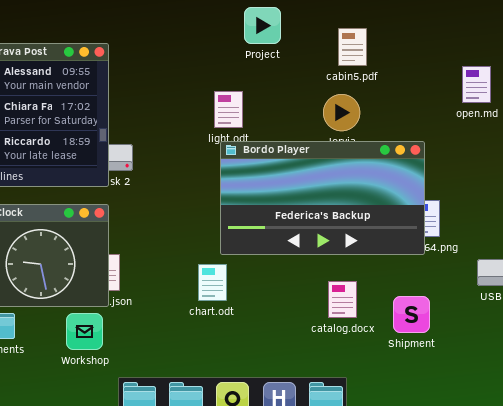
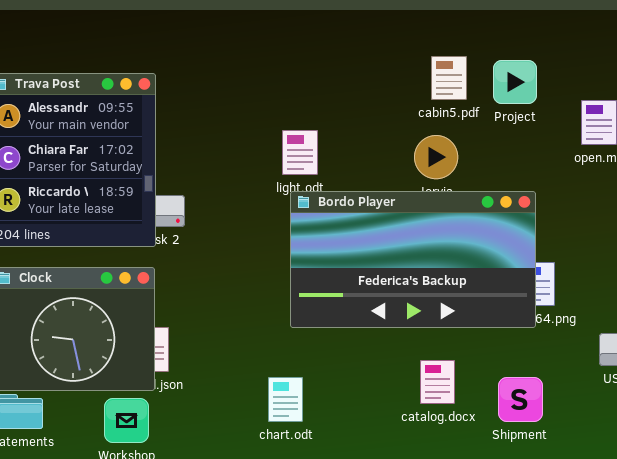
Project: [244,7,281,44] -> [493,60,537,104], moved
chart.odt: [198,264,227,301] -> [268,377,303,422], moved

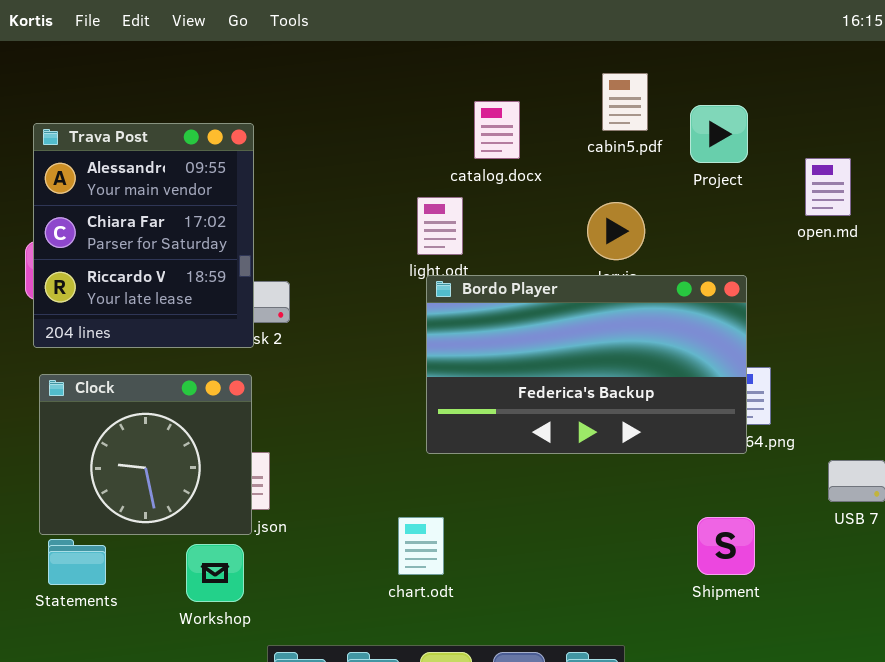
cabin5.pdf: [431,56,467,100] -> [602,73,648,131], moved
catalog.docx: [420,360,455,404] -> [474,101,520,159], moved

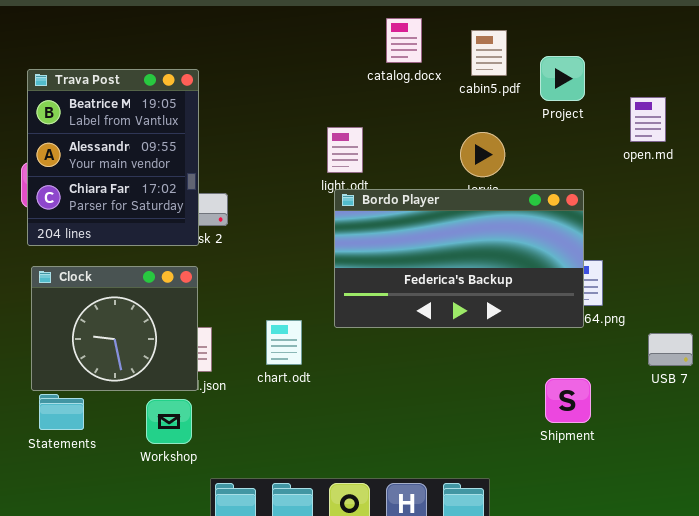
catalog.docx: [474,101,520,159] -> [386,18,422,63], moved
Trava Post: [33,123,254,348] -> [27,69,199,246], scrolled up 1 row
chart.odt: [398,517,444,575] -> [266,320,302,365], moved

